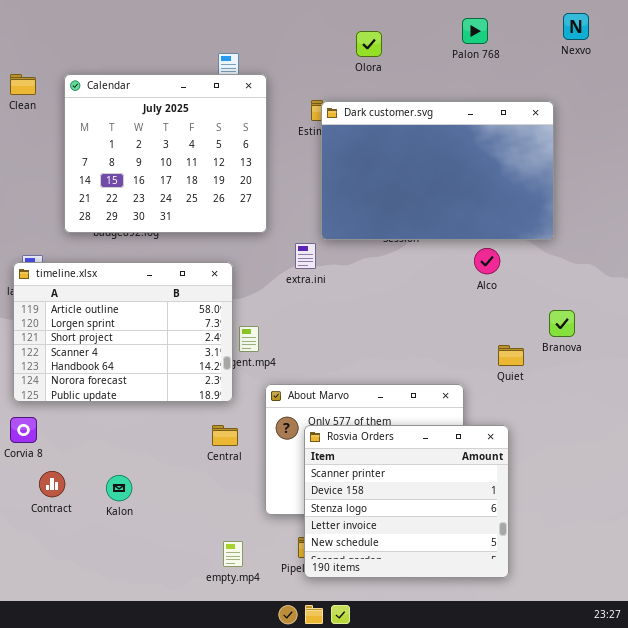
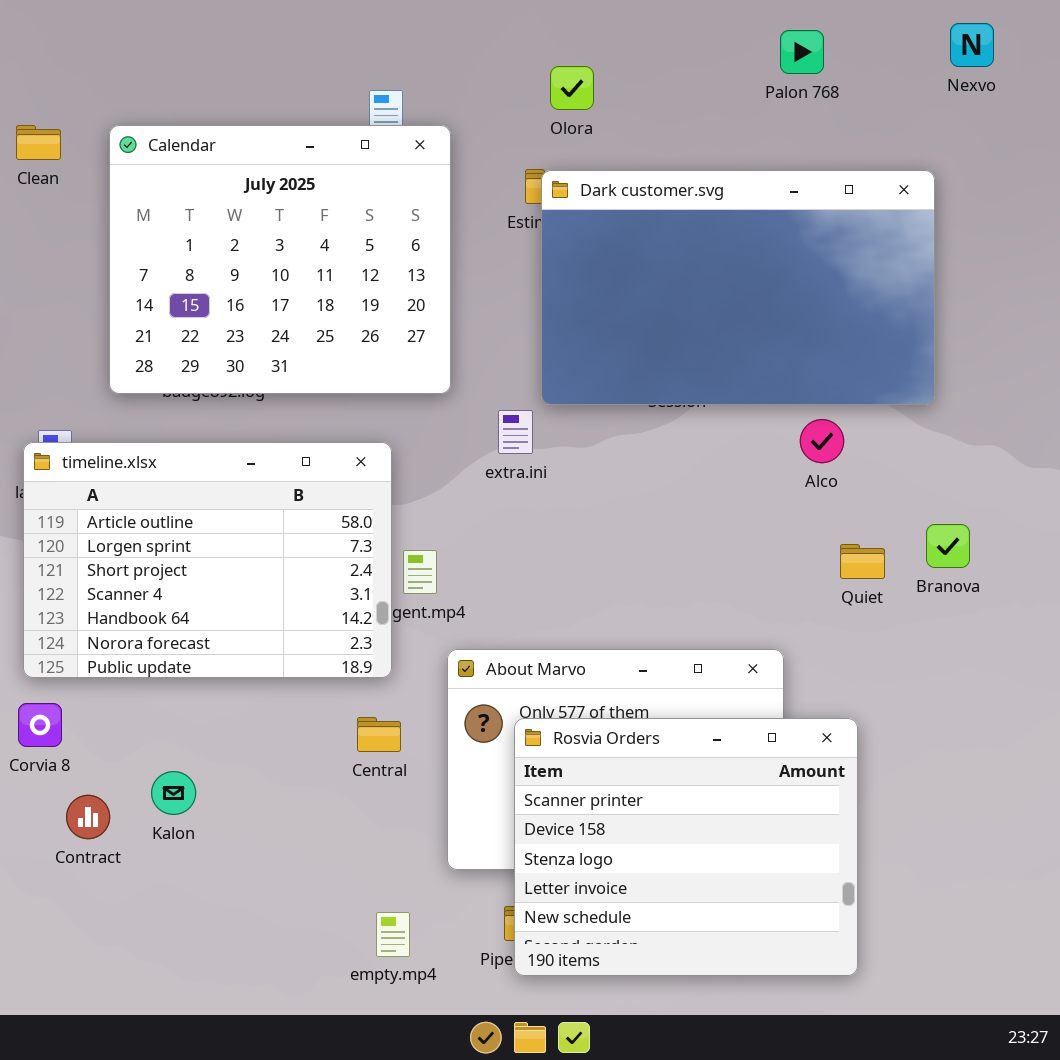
Olora: [356,31,382,57] -> [550,66,594,110], moved
Quiet: [498,345,524,366] -> [840,544,885,579], moved
Kalon: [106,475,132,501] -> [151,771,196,815], moved

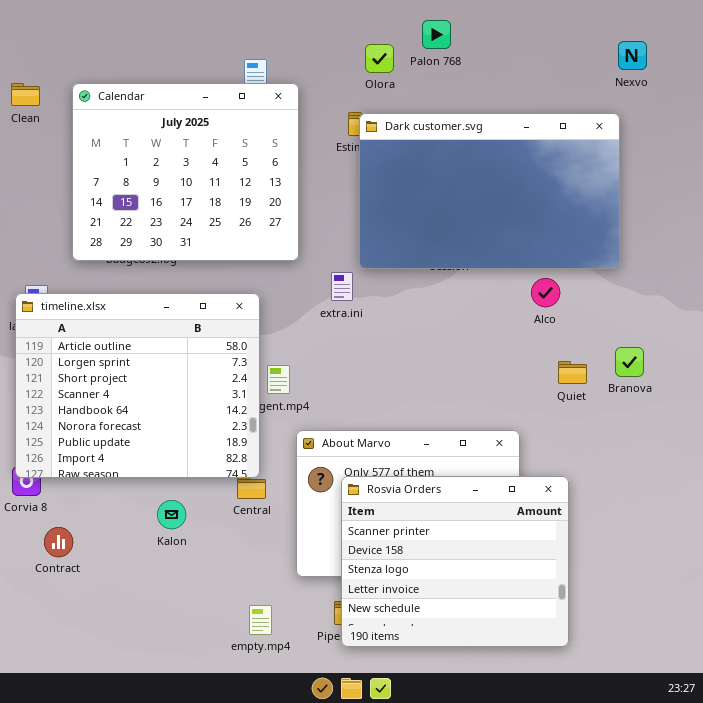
Nexvo: [950,23,994,67] -> [618,41,647,70], moved
Palon 768: [780,30,824,74] -> [422,20,451,49], moved
timeline.xlsx: [23,442,392,678] -> [15,293,260,478], resized
Kalon: [151,771,196,815] -> [157,500,186,529], moved

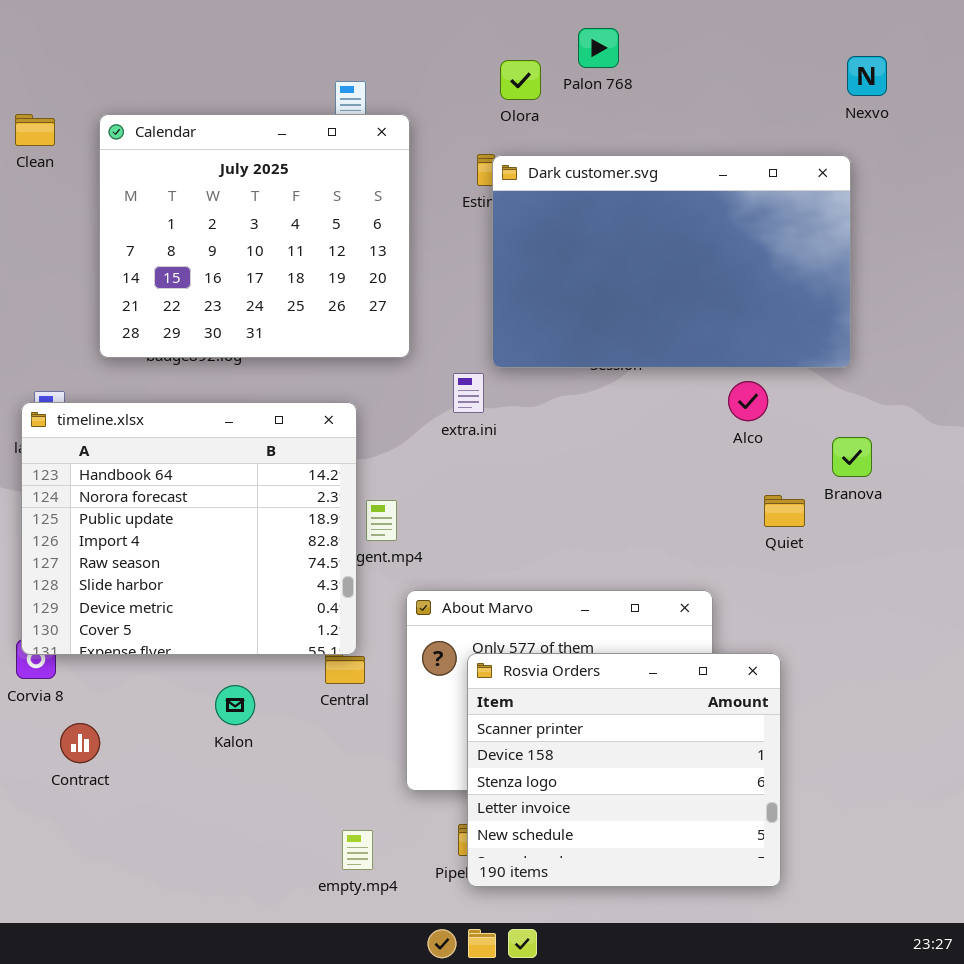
timeline.xlsx: [15,293,260,478] -> [21,402,357,655], scrolled down 4 rows
Branova: [615,347,644,377] -> [832,437,872,477], moved

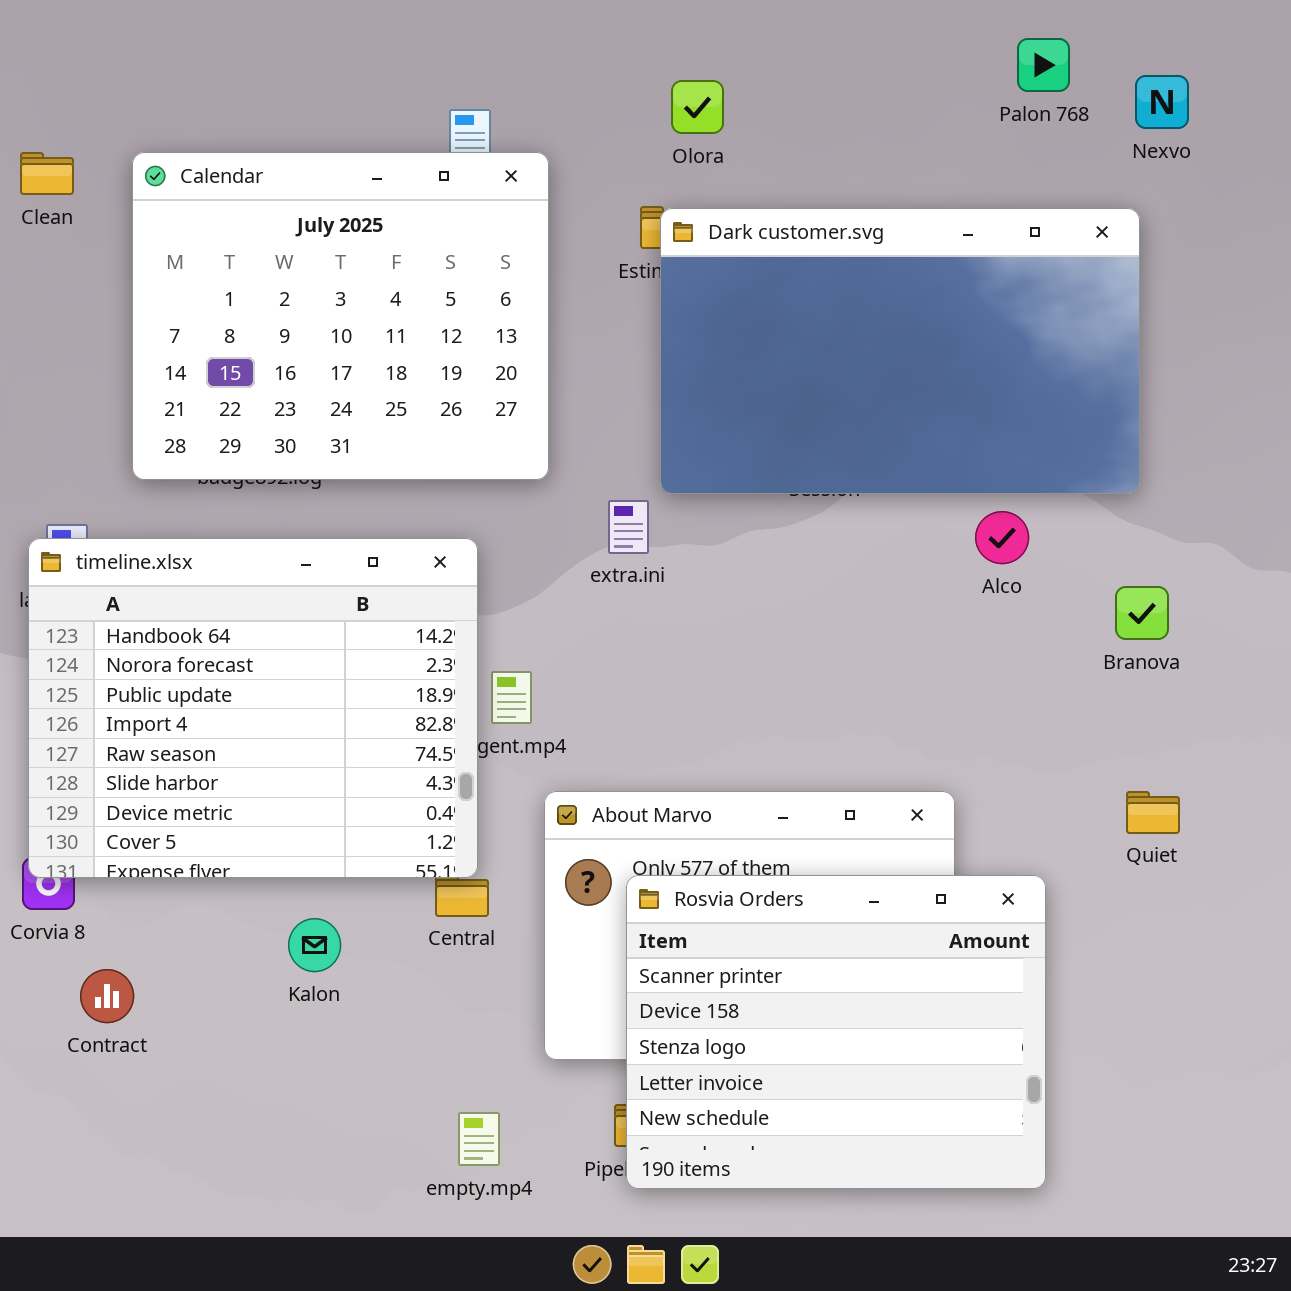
Palon 768: [578,28,619,68] -> [1017,38,1070,92], moved
Quiet: [764,495,805,527] -> [1126,791,1180,834], moved

